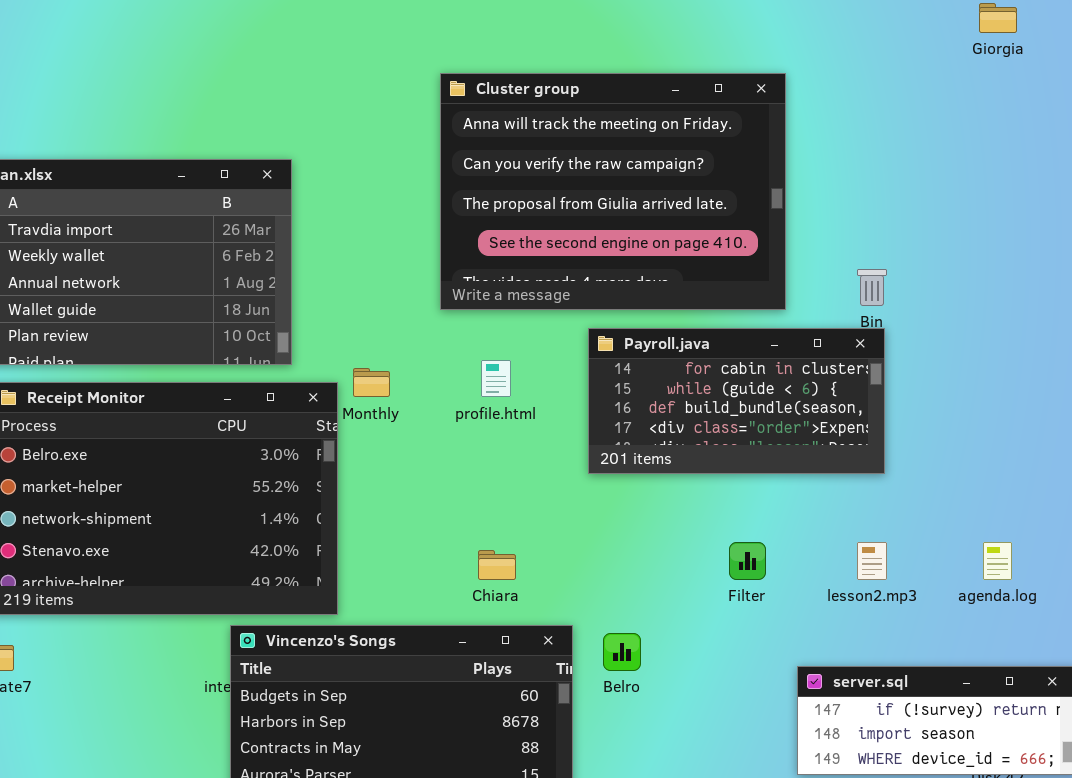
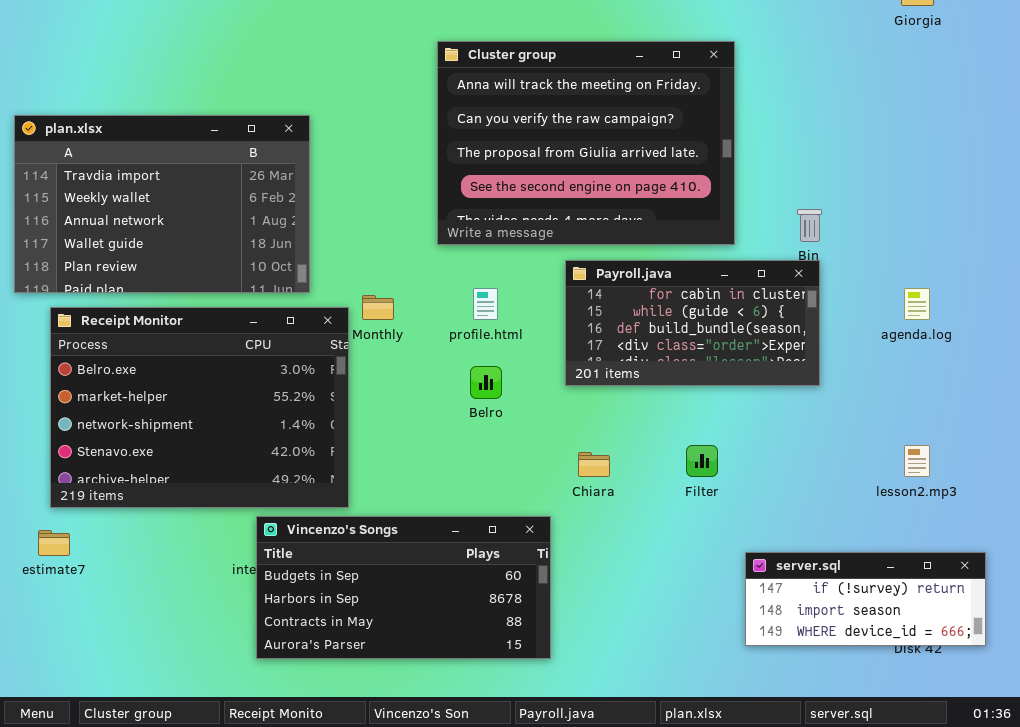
lesson2.mp3: [857,542,887,580] -> [904,445,930,477], moved
agenda.log: [983,542,1012,580] -> [904,288,930,320], moved
Chiara: [478,550,516,580] -> [578,452,610,477], moved
Belro: [603,633,641,671] -> [470,366,502,399], moved

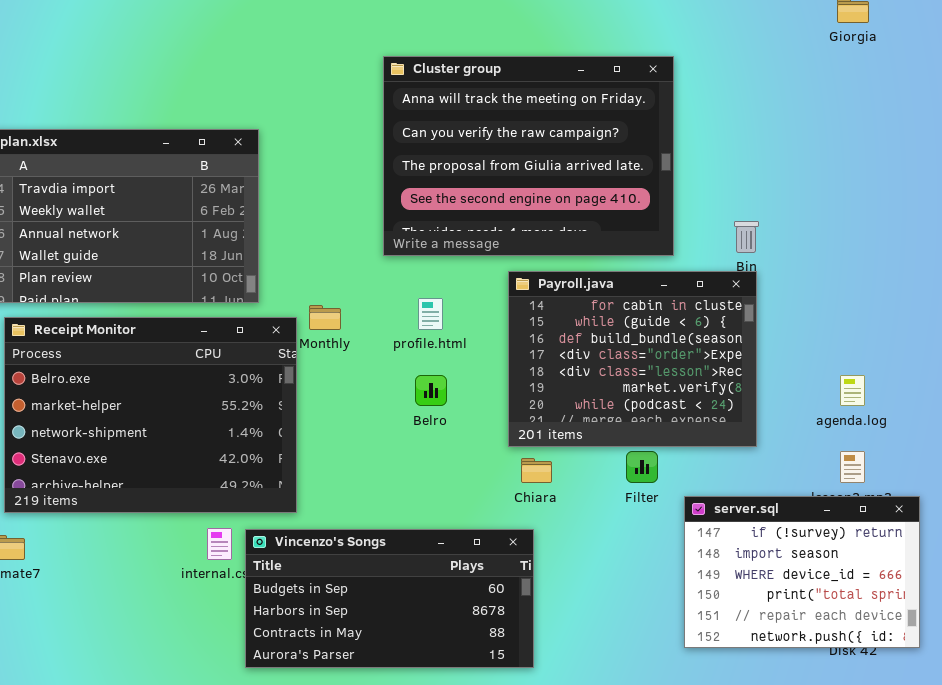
Payroll.java: [565,260,820,386] -> [508,271,757,447], resized
agenda.log: [904,288,930,320] -> [840,375,865,406], moved
Vincenzo's Songs: [256,516,551,659] -> [245,529,534,668], moved
server.sql: [745,552,986,646] -> [684,496,920,648], resized

